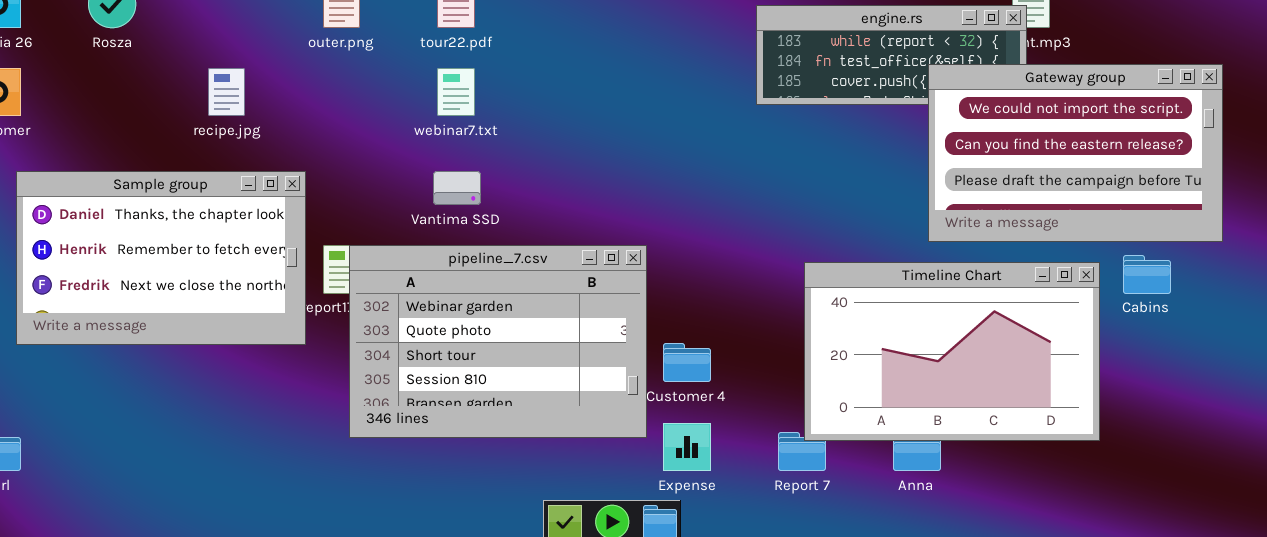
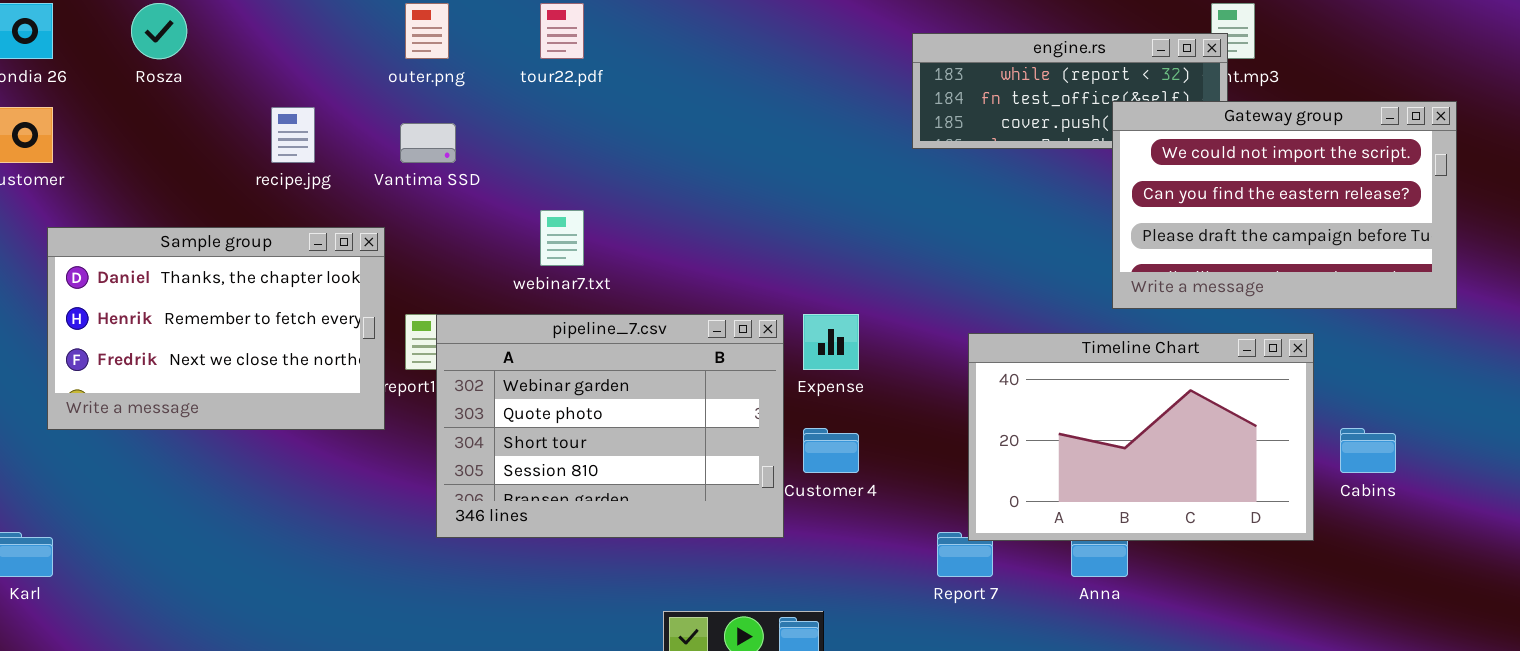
webinar7.txt: [437,68,475,116] -> [540,210,584,266], moved
Vantima SSD: [433,171,481,205] -> [400,123,456,163], moved
Cabins: [1123,255,1171,294] -> [1340,428,1396,473], moved
Expense: [663,423,711,471] -> [803,314,859,370], moved

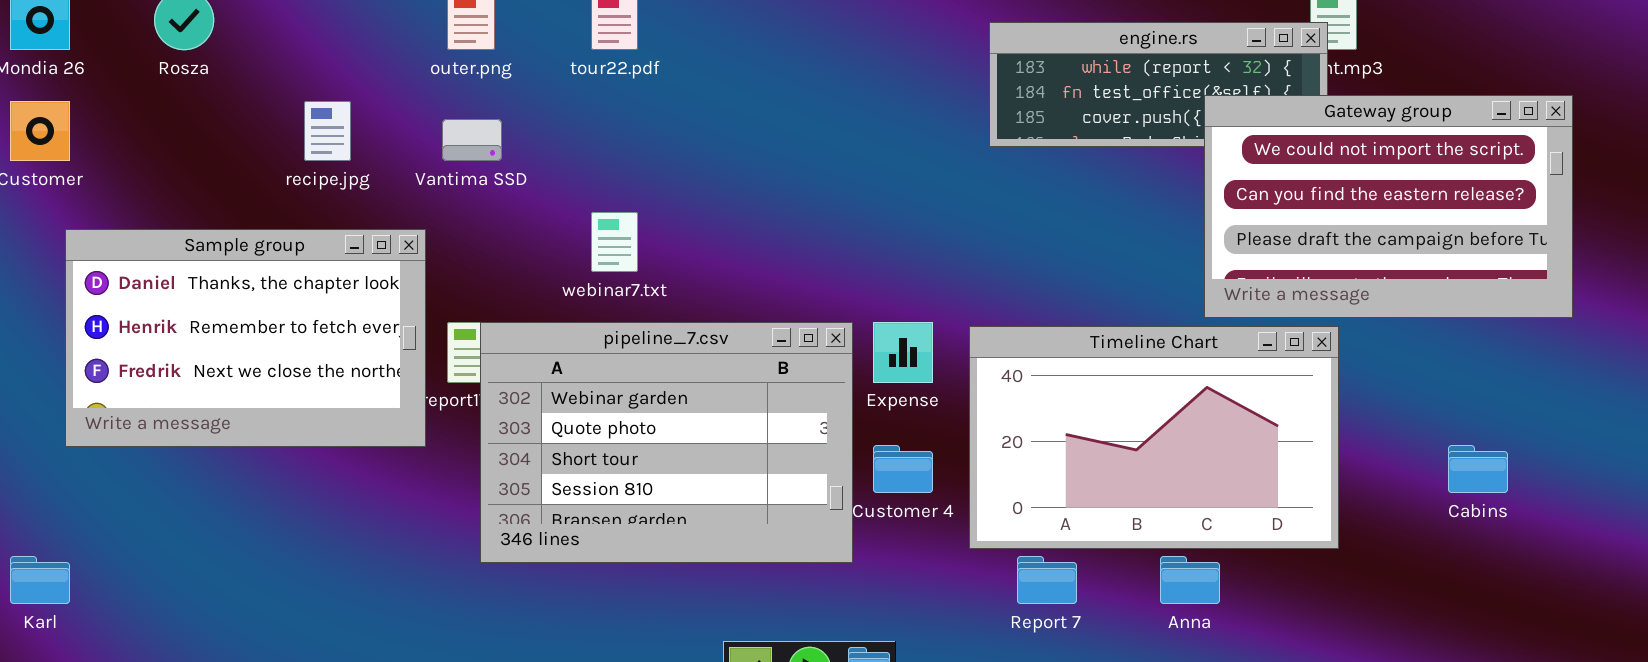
Timeline Chart: [968,333,1314,541] -> [969,326,1339,549], moved

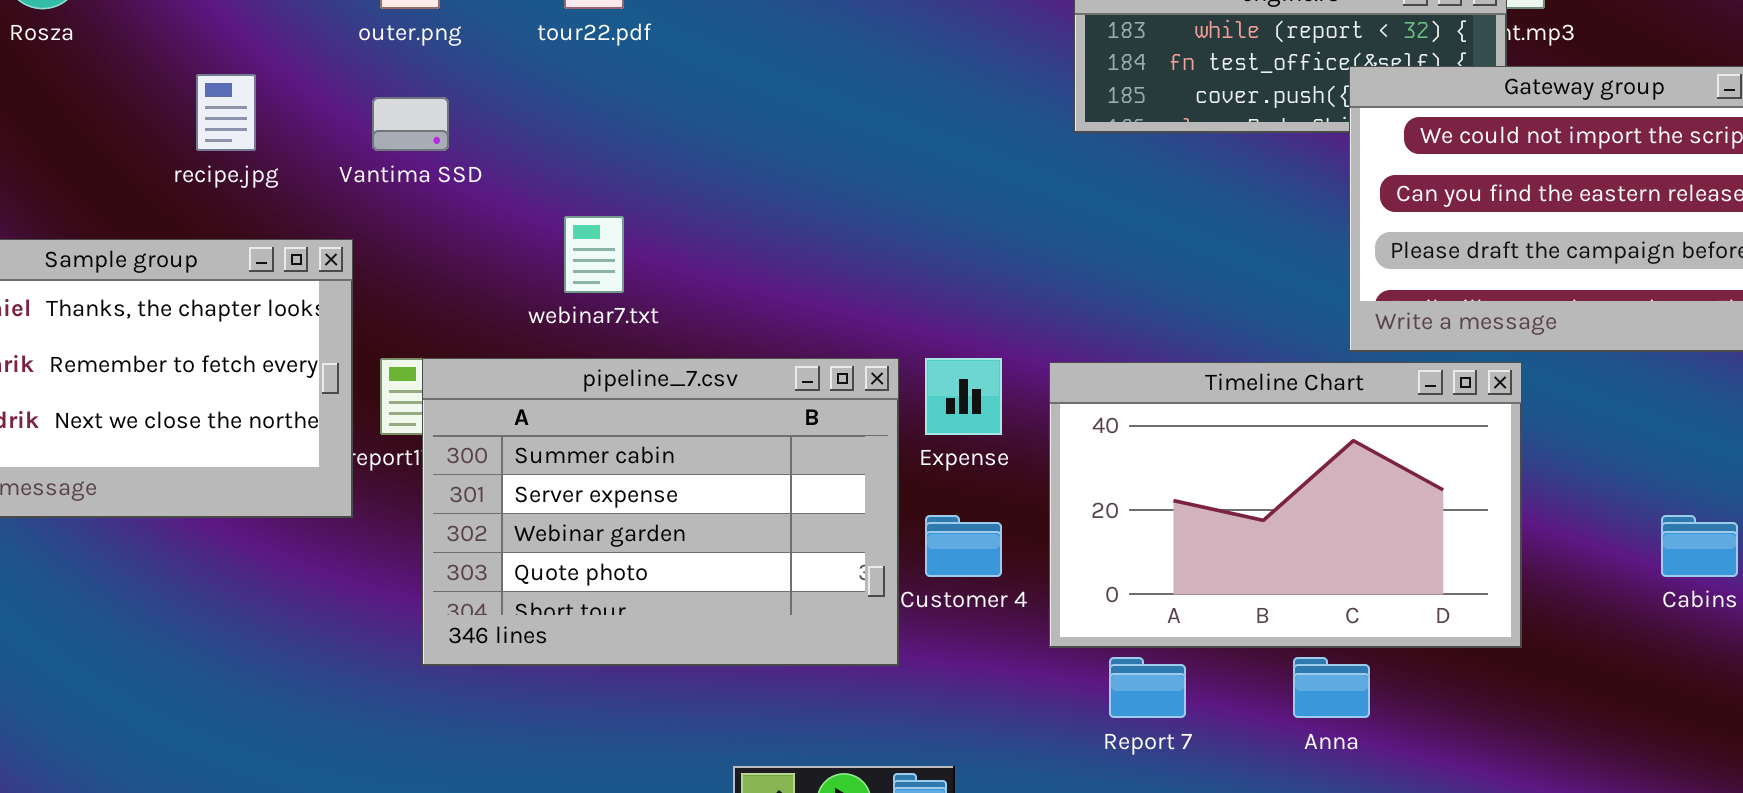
pipeline_7.csv: [480,322,853,563] -> [422,358,899,666], scrolled up 2 rows

